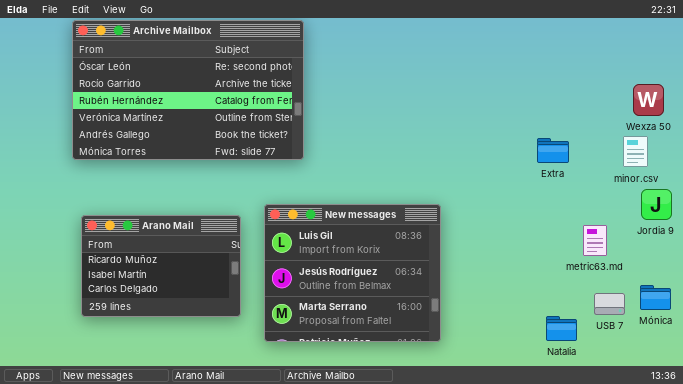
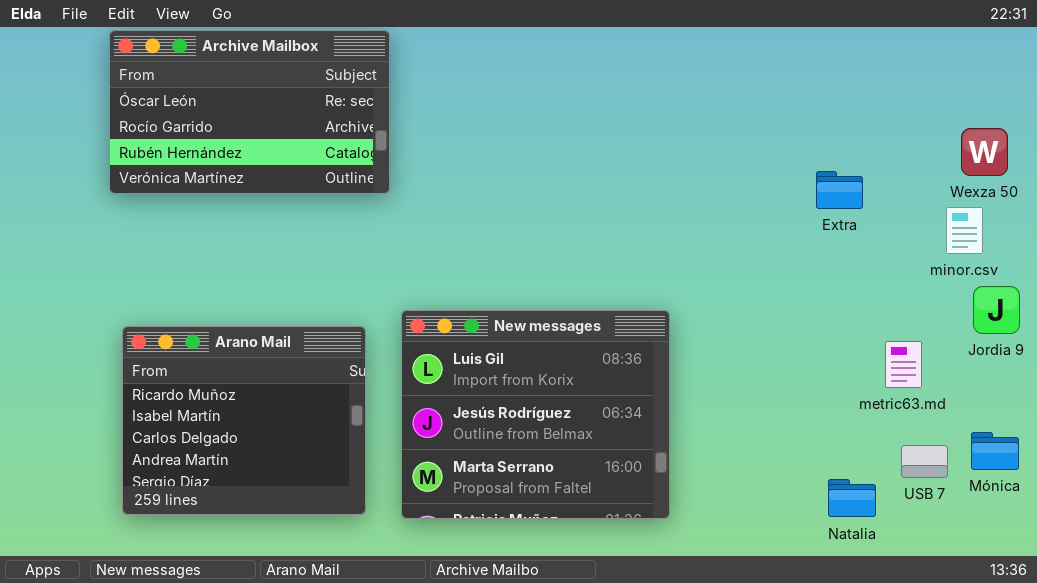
Archive Mailbox: [72,20,304,160] -> [109,30,390,194], resized
Extra: [537,138,569,163] -> [816,171,863,209], moved
Arano Mail: [81,215,241,317] -> [122,326,366,515], resized

